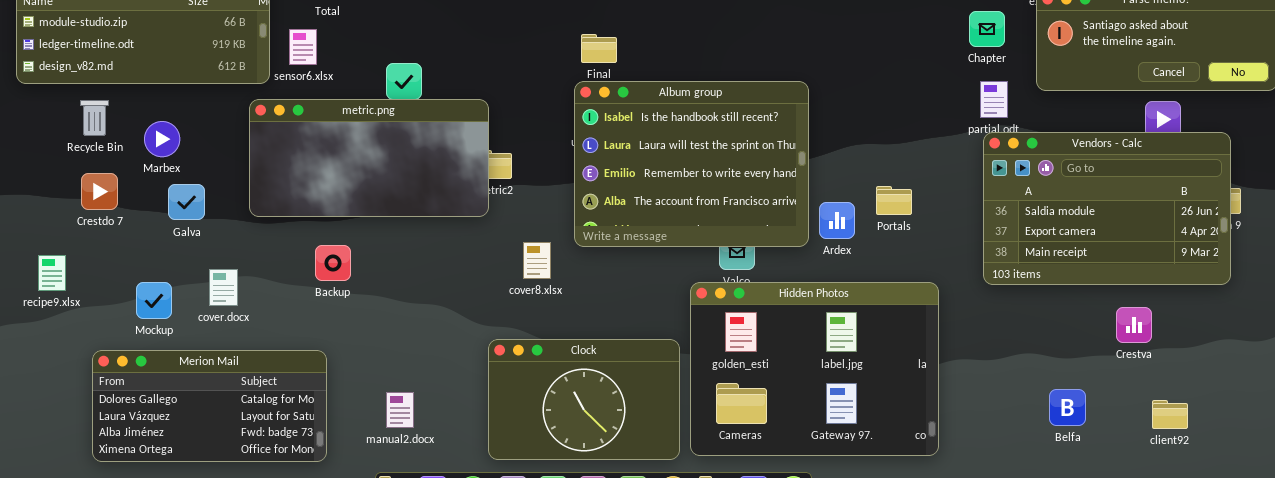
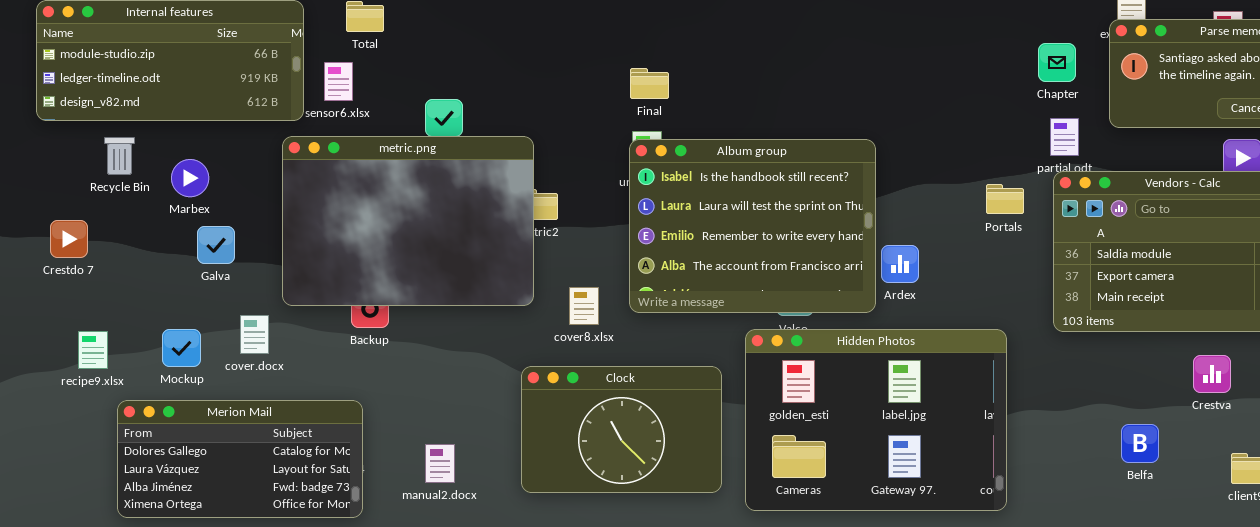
Album group: [574,81,809,247] -> [629,139,876,313], moved
metric.png: [249,99,489,217] -> [282,136,534,306], resized
Crestdo 7: [81,173,118,210] -> [50,220,88,258], moved
Portals: [876,186,912,215] -> [986,184,1024,214], moved
recipe9.xlsx: [38,255,66,291] -> [78,331,108,369], moved
Clock: [488,339,680,460] -> [521,366,722,493], moved
Belfa: [1049,389,1086,426] -> [1121,424,1159,463], moved

